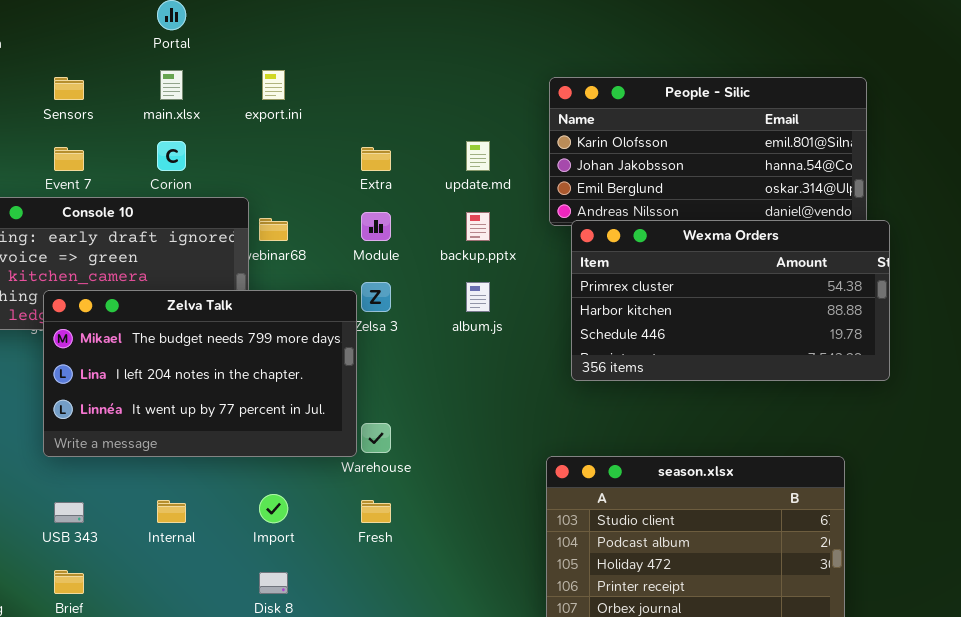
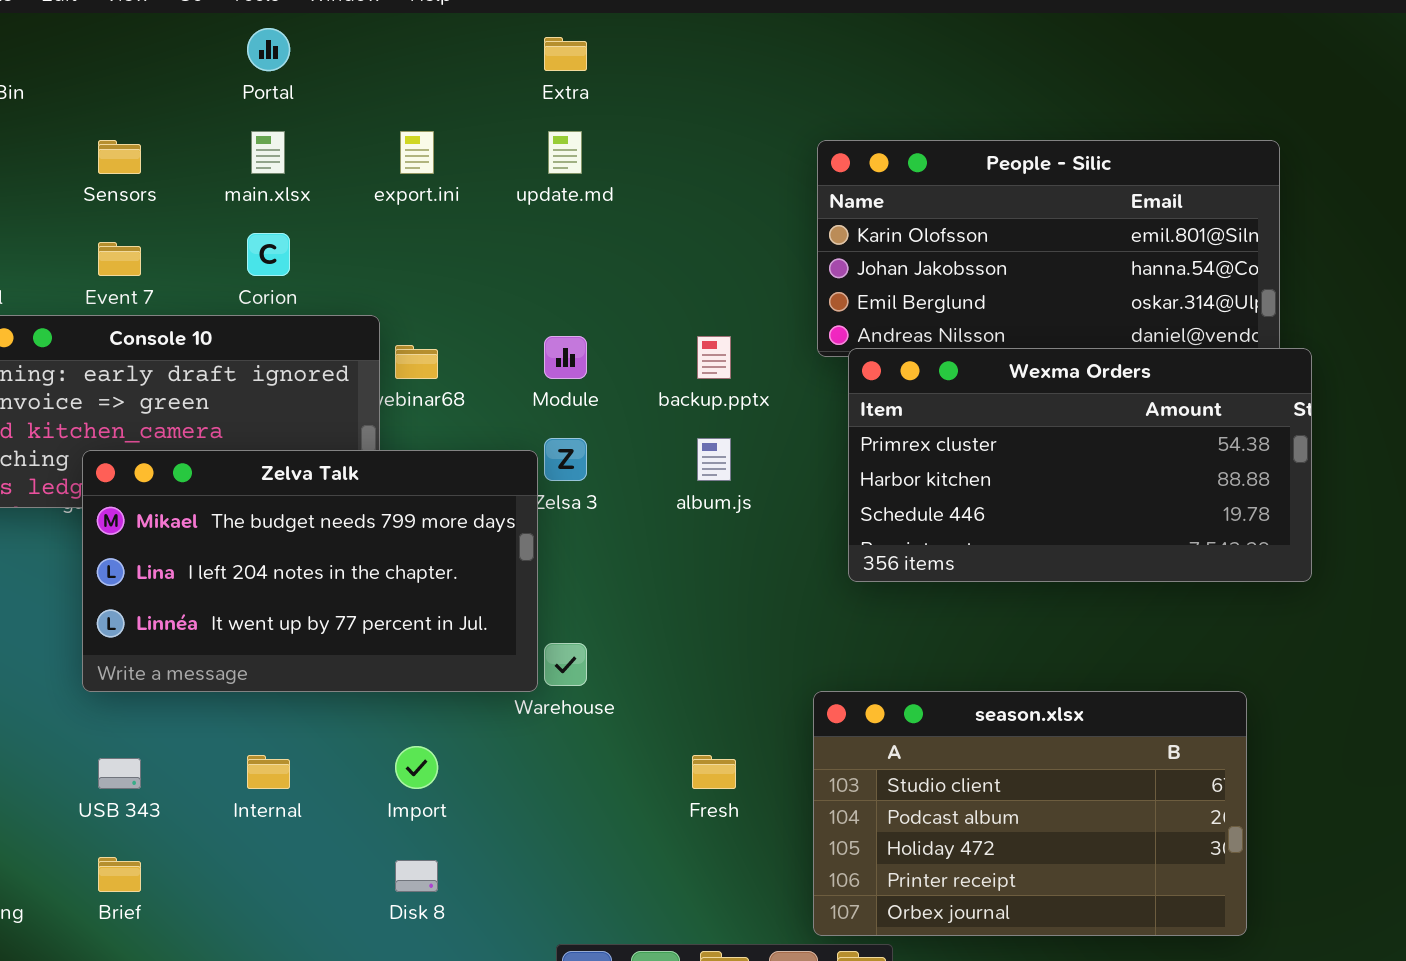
update.md: [466,141,490,171] -> [548,131,582,174], moved
Extra: [361,147,391,171] -> [544,37,587,71], moved
Fresh: [361,500,391,523] -> [692,755,736,789], moved

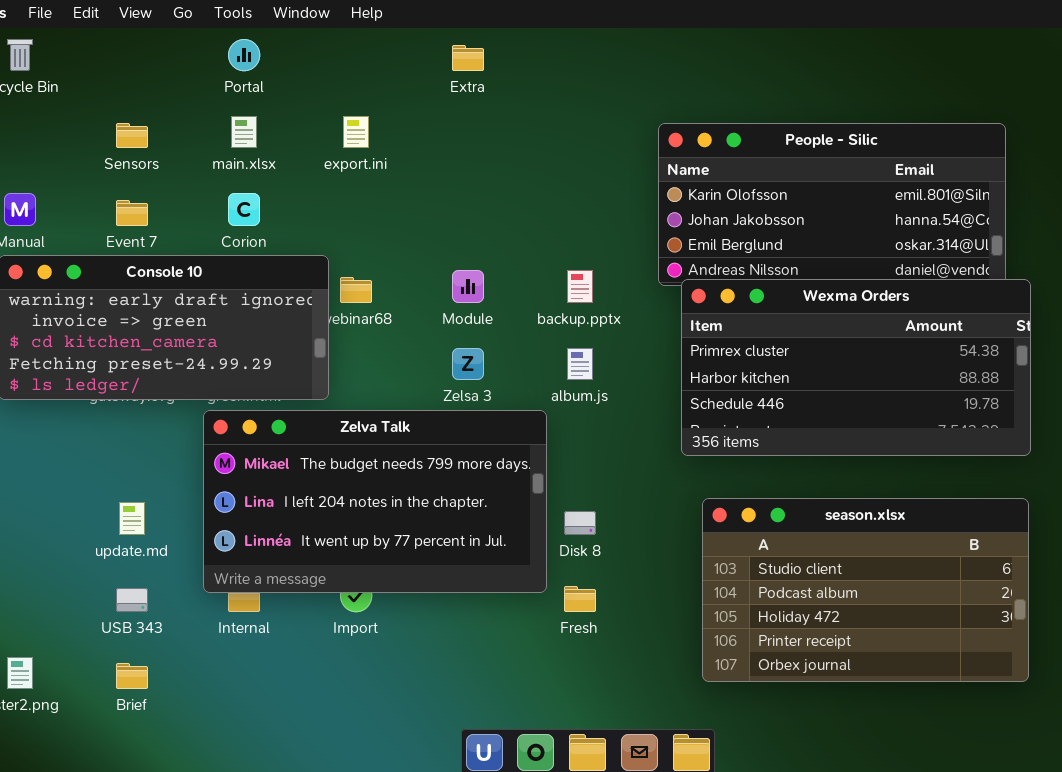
update.md: [548,131,582,174] -> [119,502,145,535], moved
Zelva Talk: [82,450,538,692] -> [203,410,547,593], moved
season.xlsx: [813,691,1247,936] -> [702,498,1029,682], moved
Disk 8: [395,860,438,892] -> [564,511,596,535], moved

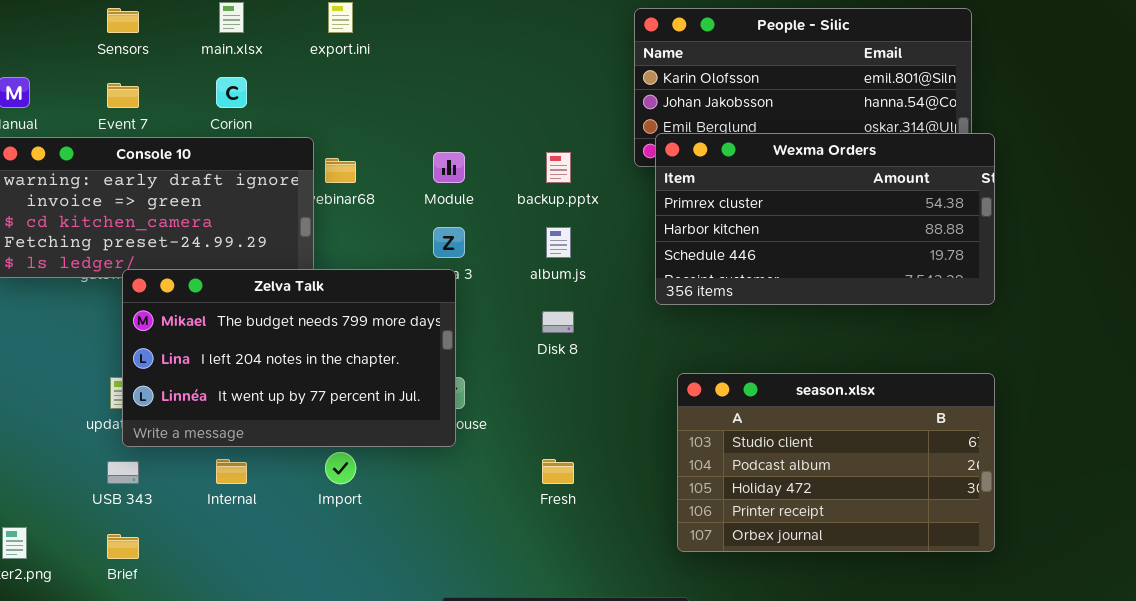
Wexma Orders: [681,279,1031,456] -> [655,133,995,305], moved
Zelva Talk: [203,410,547,593] -> [122,269,456,447], moved
Disk 8: [564,511,596,535] -> [542,311,574,333], moved

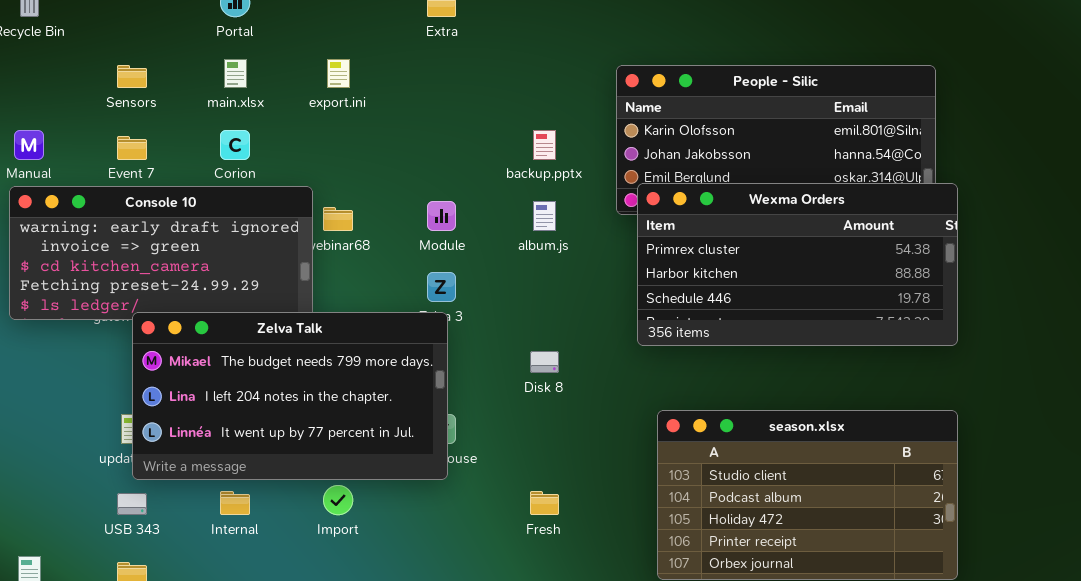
backup.pptx: [546,152,571,183] -> [533,130,556,160], moved
album.js: [546,227,571,258] -> [533,201,556,231], moved

